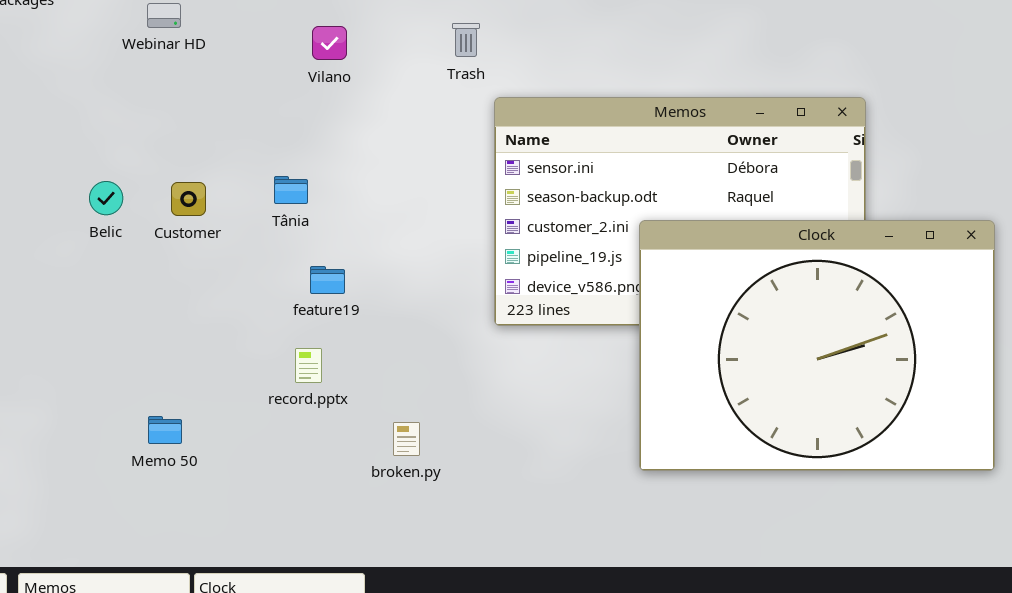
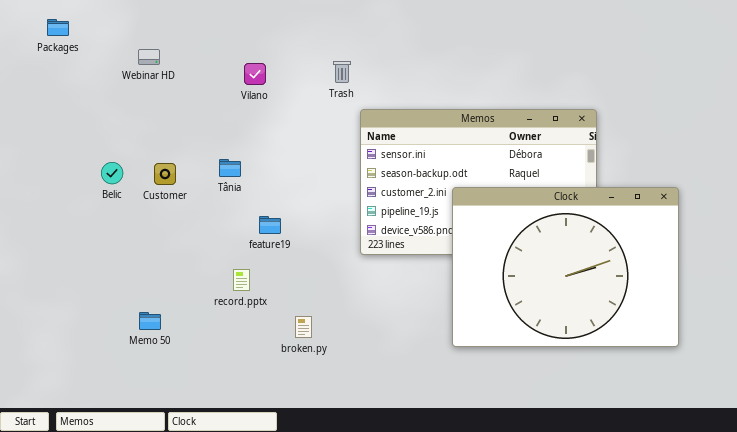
feature19: [310,266,345,294] -> [259,216,281,234], moved

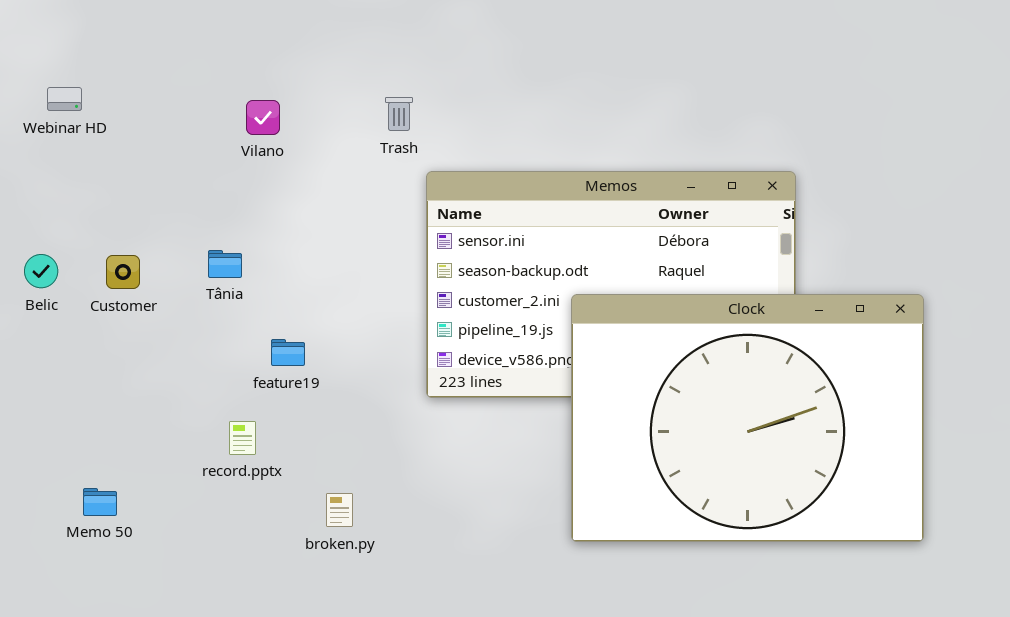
Webinar HD: [138,49,160,65] -> [47,87,82,111], moved

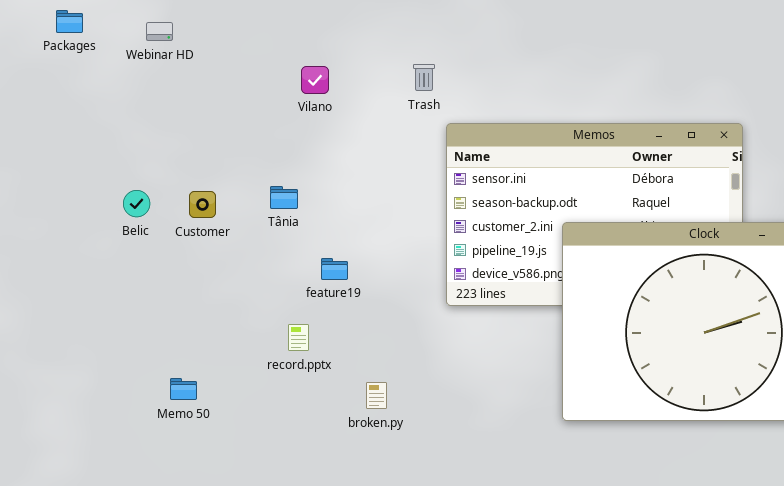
Webinar HD: [47,87,82,111] -> [146,22,173,41], moved

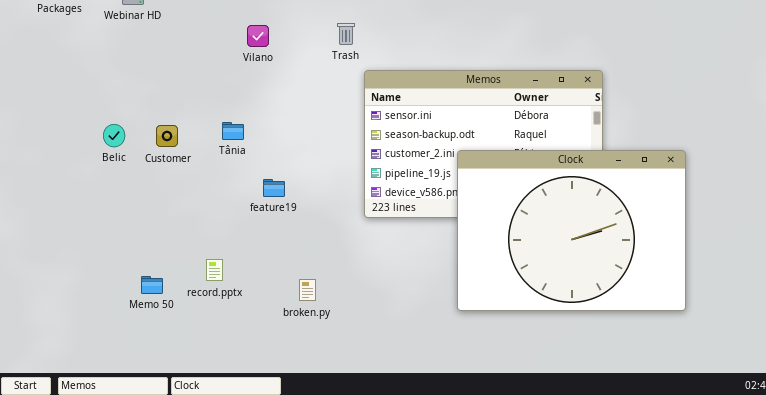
record.pptx: [288,324,309,351] -> [206,259,223,281], moved

